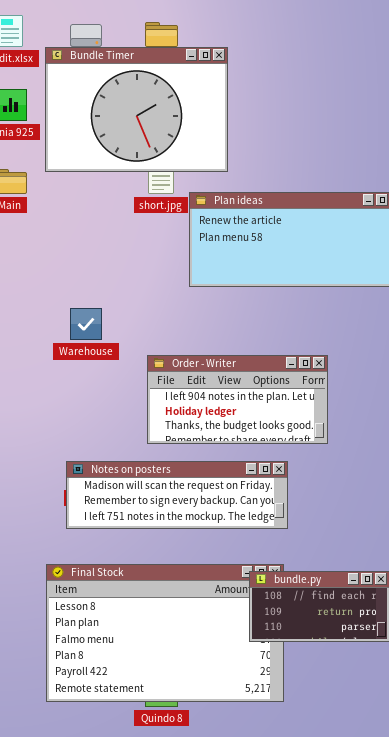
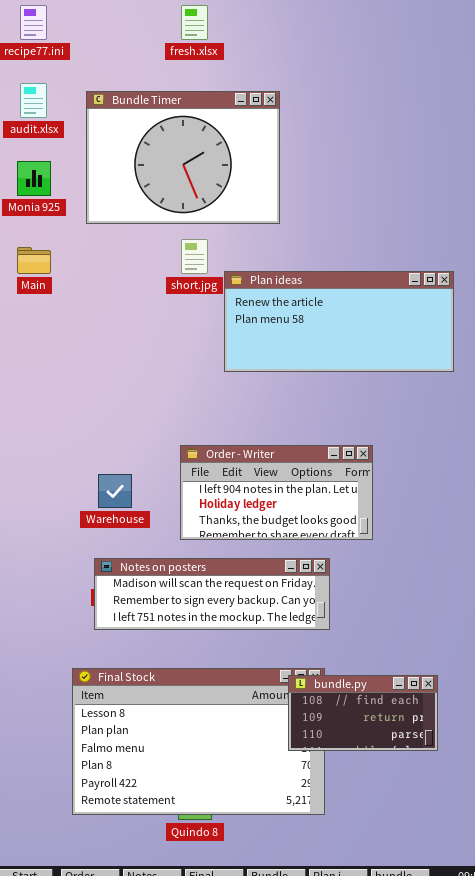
Bundle Timer: [45,47,228,172] -> [86,91,280,224], moved
Warehouse: [70,308,102,340] -> [98,474,132,508], moved

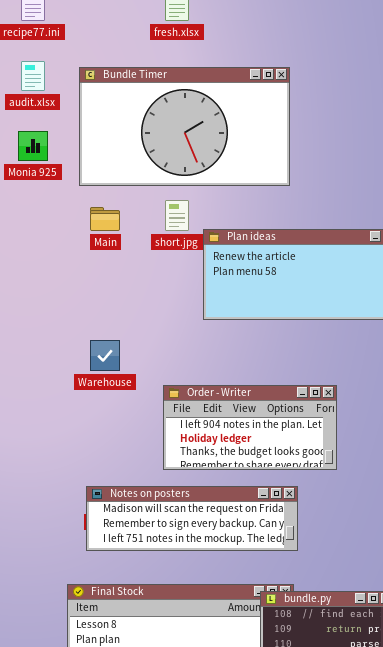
Bundle Timer: [86,91,280,224] -> [79,67,290,186], resized
Main: [17,247,51,274] -> [90,207,120,231], moved
Warehouse: [98,474,132,508] -> [90,340,120,371], moved

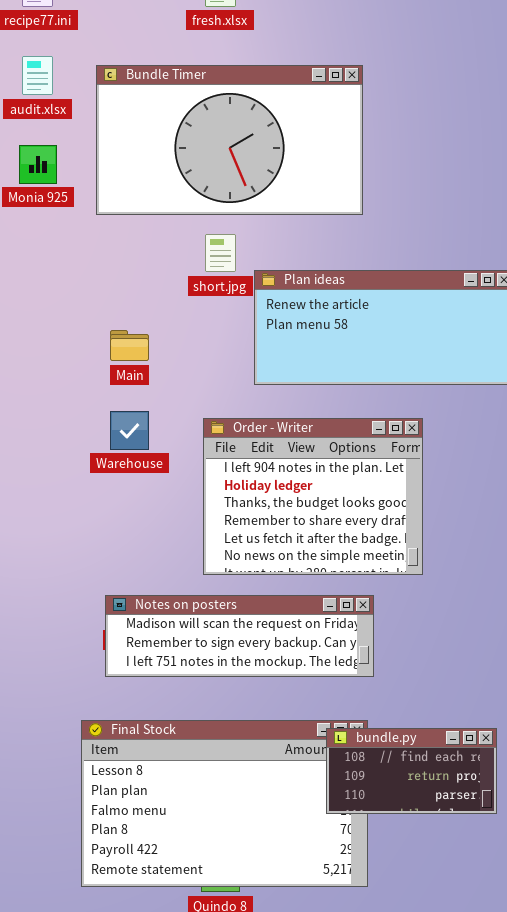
Main: [90,207,120,231] -> [110,330,149,361], moved
Order - Writer: [163,385,337,470] -> [203,418,423,575], resized

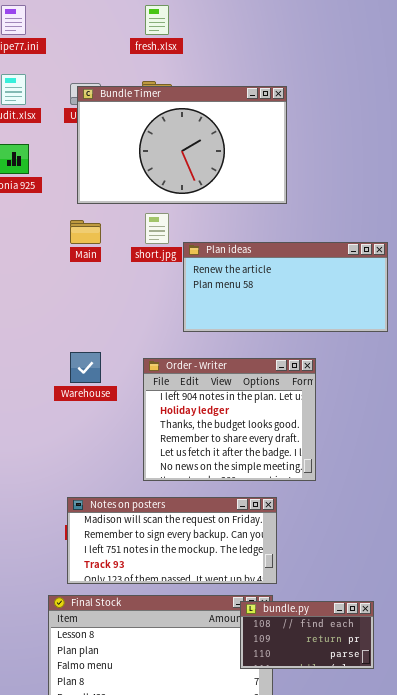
Bundle Timer: [96,65,363,215] -> [77,86,287,204], moved
Main: [110,330,149,361] -> [70,220,101,244], moved
Notes on posters: [105,595,374,677] -> [67,497,277,584], resized

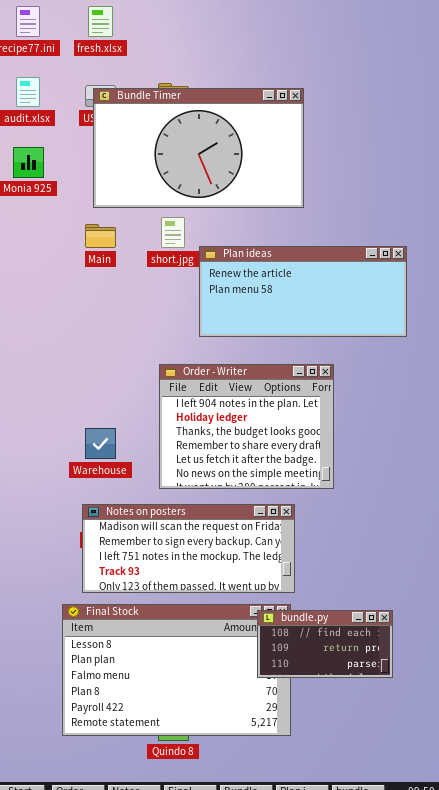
fresh.xlsx: [145,5,169,35] -> [88,6,113,37], moved
Warehouse: [70,352,101,383] -> [85,428,116,459], moved

